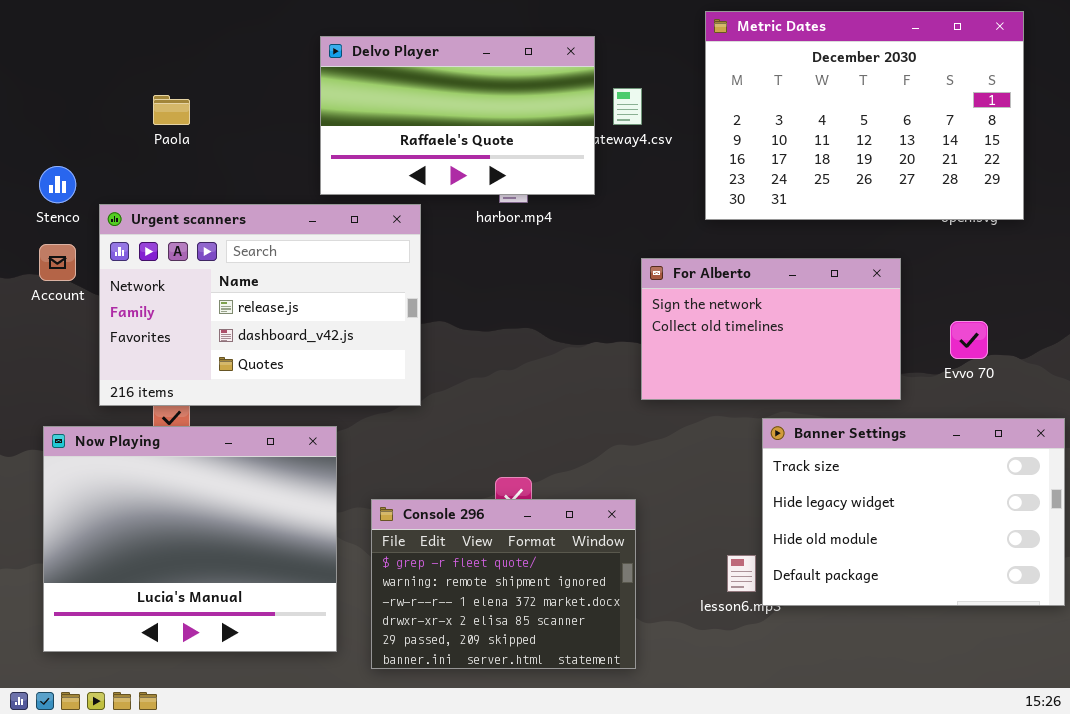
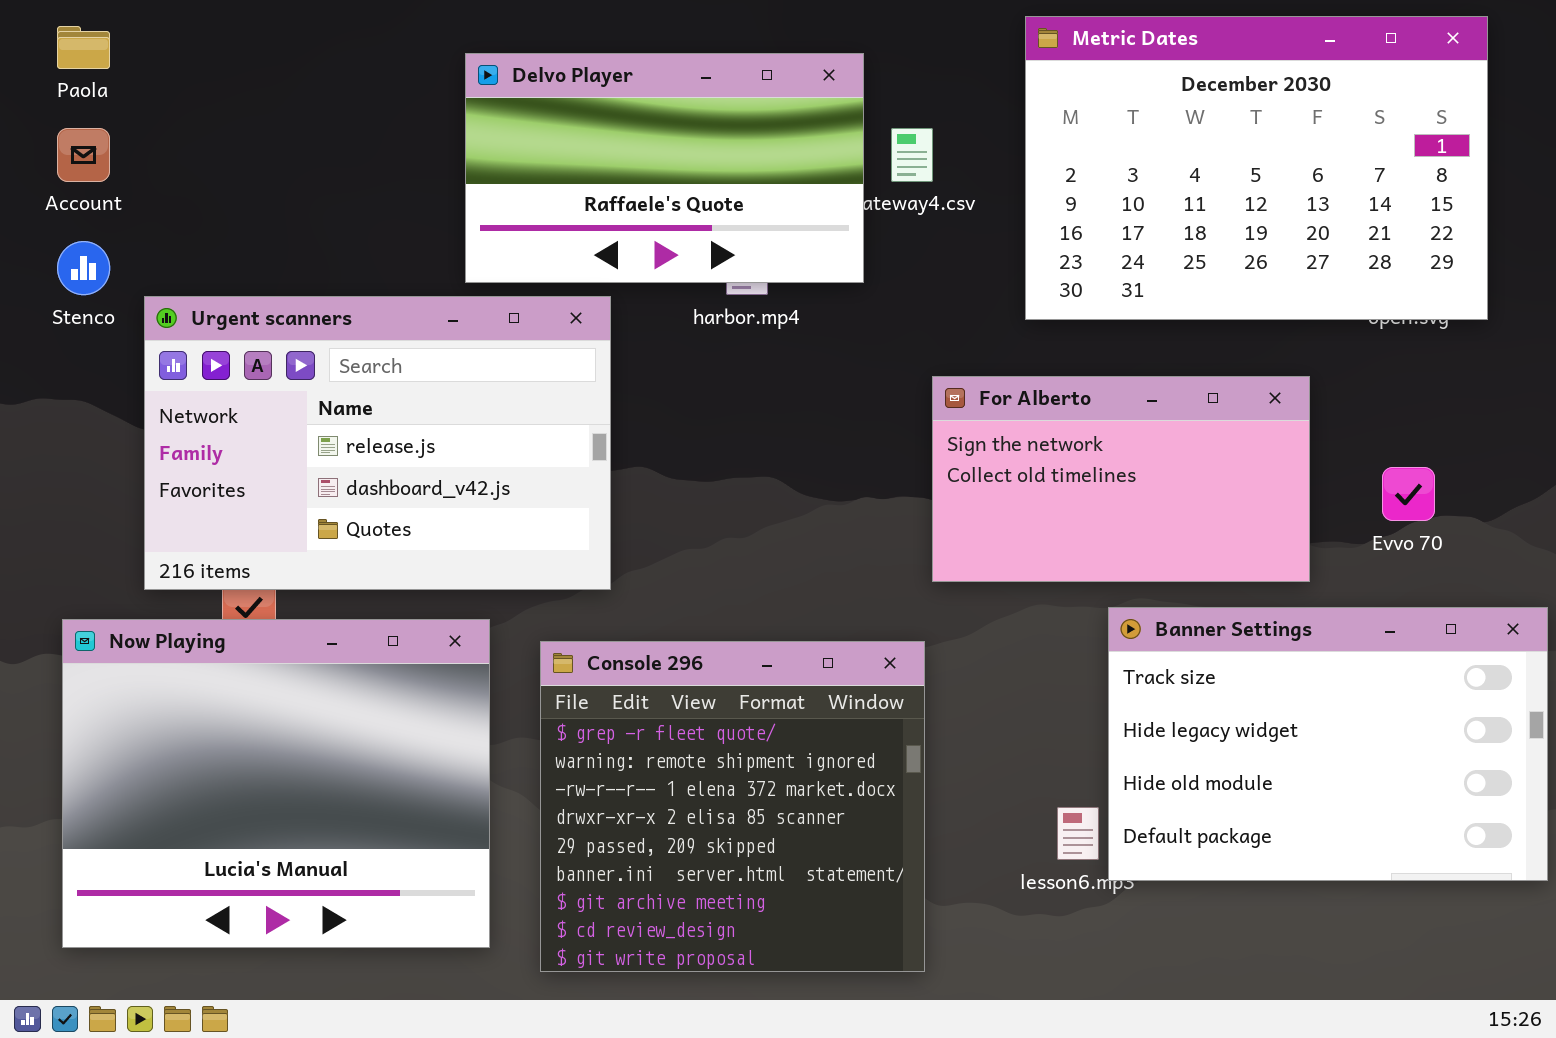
Paola: [153,95,190,125] -> [57,26,110,69], moved
Account: [39,244,76,281] -> [57,128,110,182], moved
Console 296: [371,499,636,669] -> [540,641,925,972], resized

